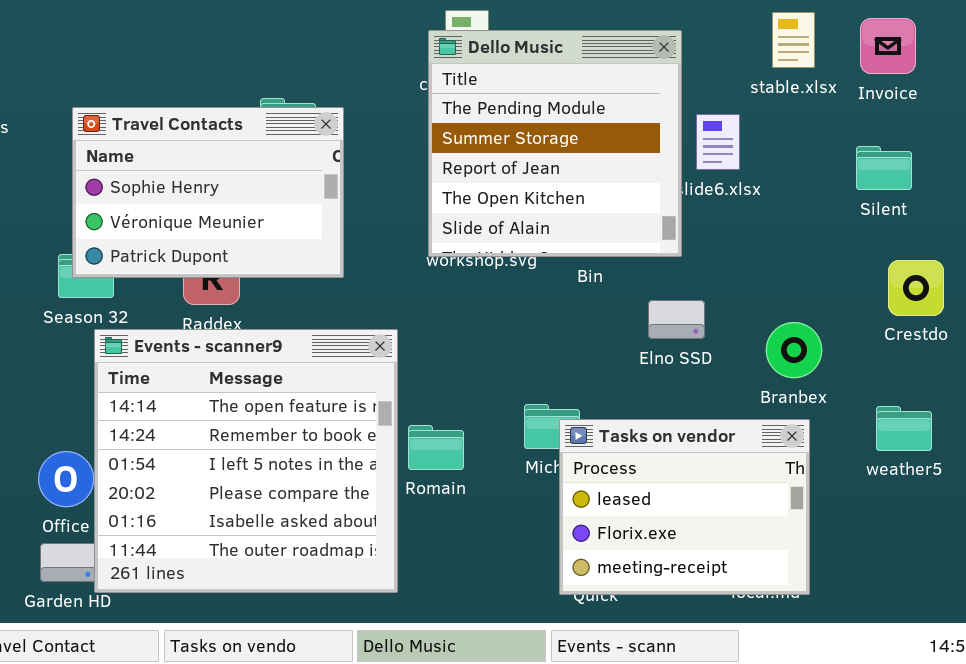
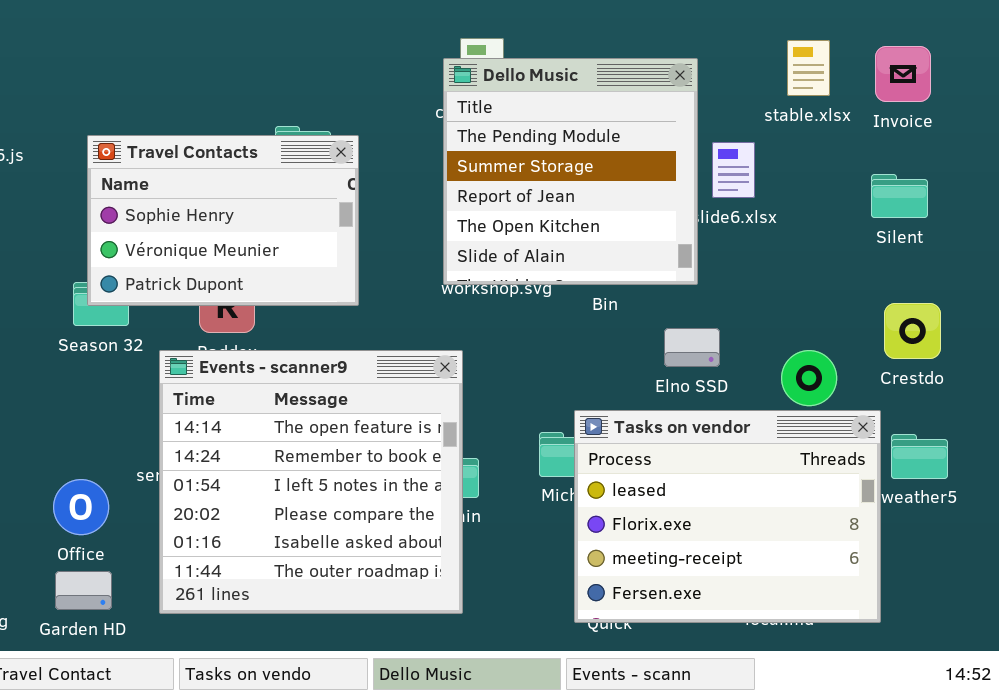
Crestdo: [888,260,944,316] -> [884,303,941,359], moved
Events - scanner9: [94,329,398,593] -> [159,350,463,614], moved
Tasks on vendor: [559,419,810,595] -> [574,410,881,623], resized

